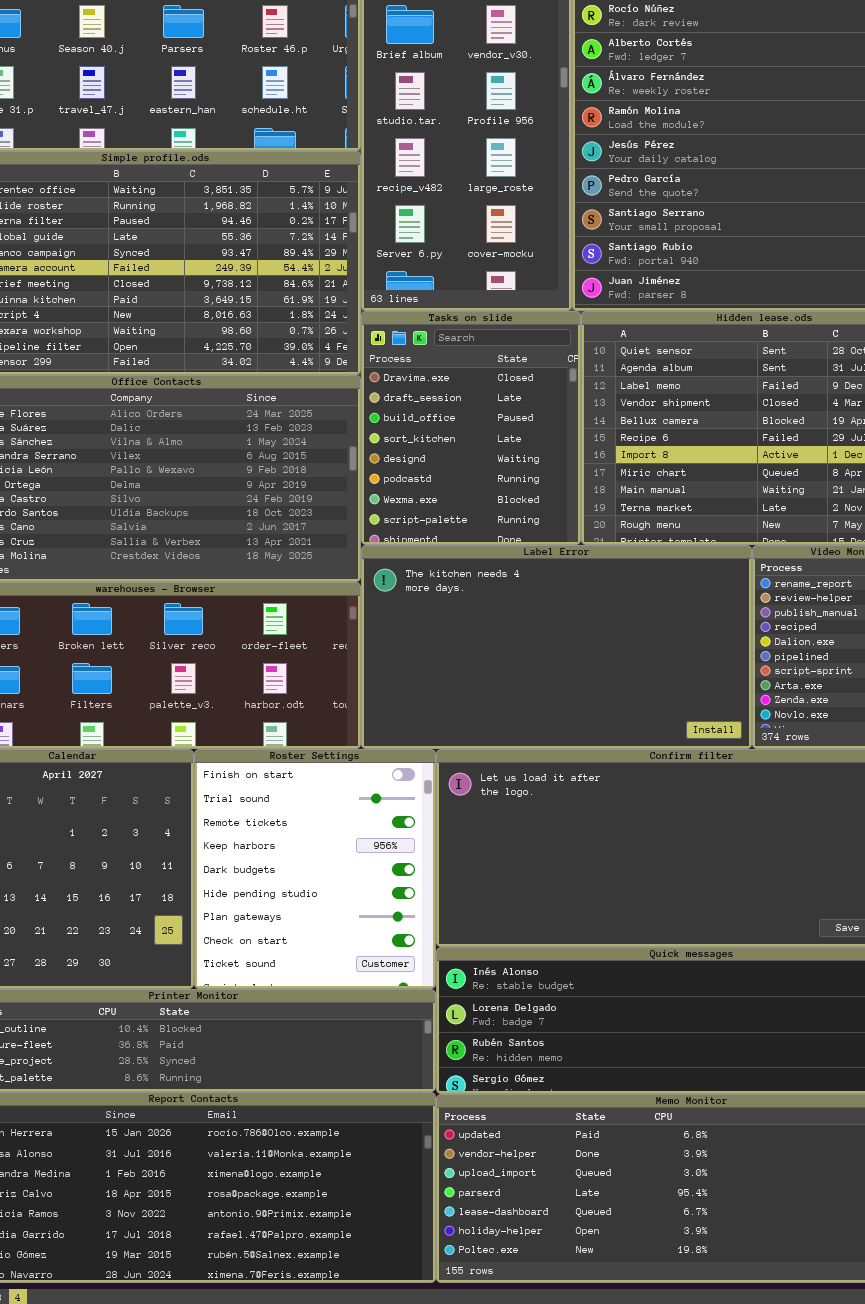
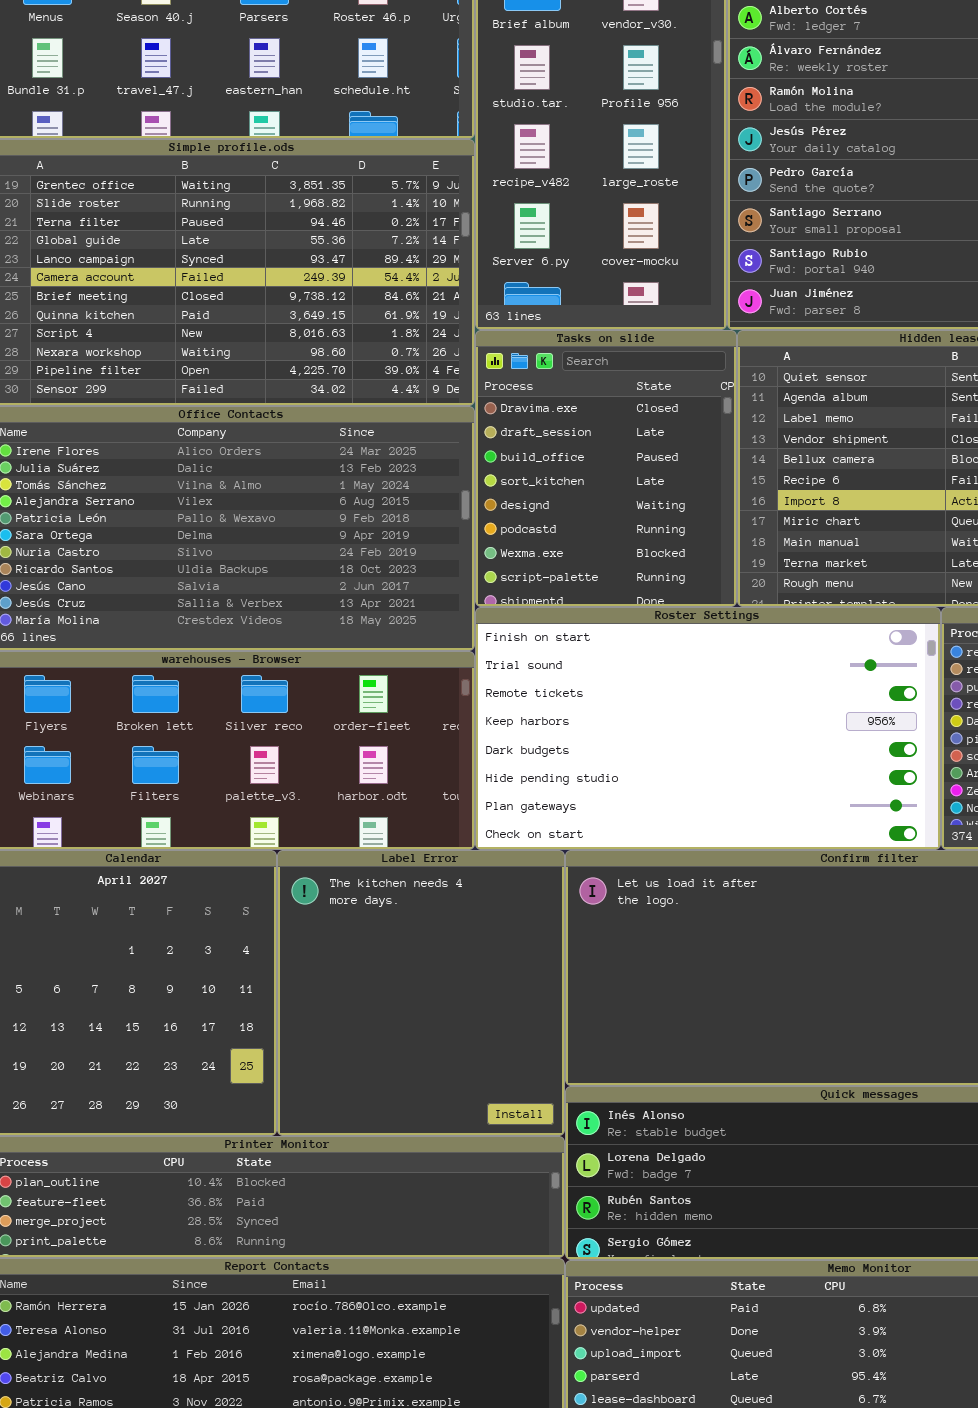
Label Error: [361,545,752,749] -> [277,850,565,1136], moved, resized
Roster Settings: [194,749,436,989] -> [475,607,941,850], moved, resized

